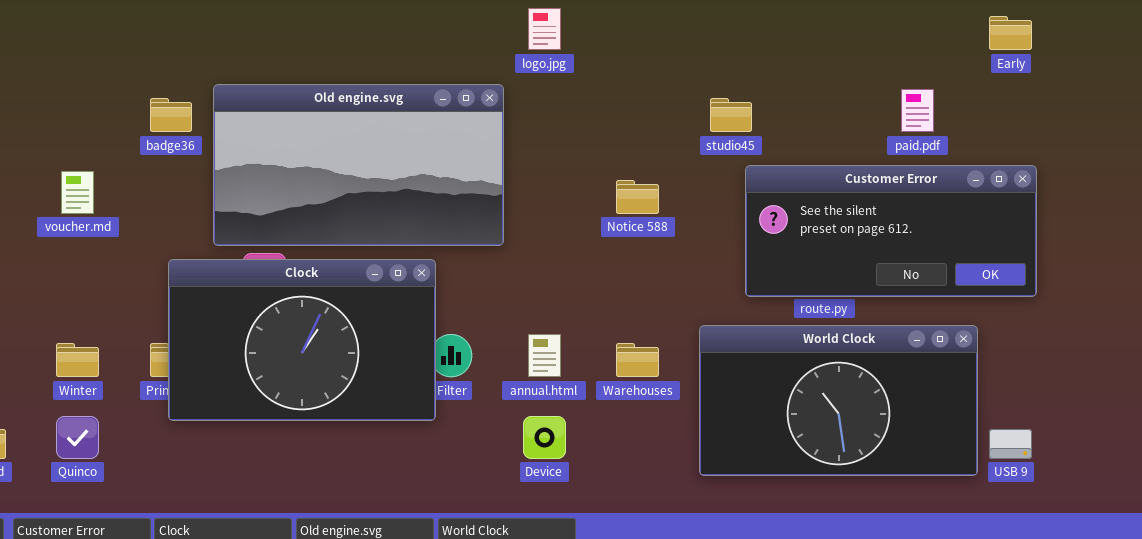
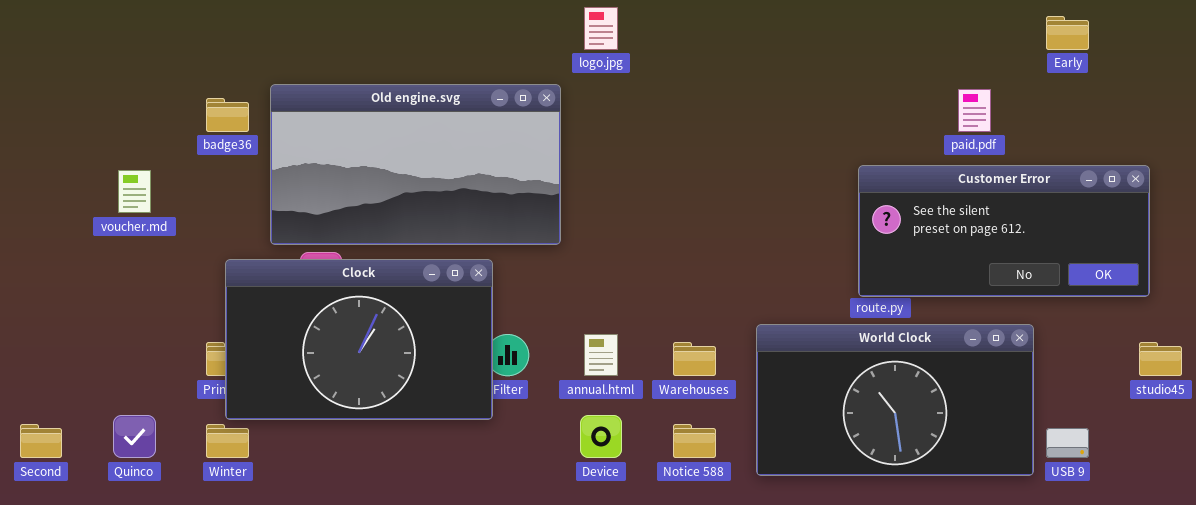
studio45: [710,98,752,132] -> [1139,342,1182,376], moved
Customer Error: [745,165,1037,297] -> [858,165,1150,297], moved
Notice 588: [616,180,659,214] -> [673,424,716,458], moved
Winter: [56,343,99,377] -> [206,424,249,458], moved

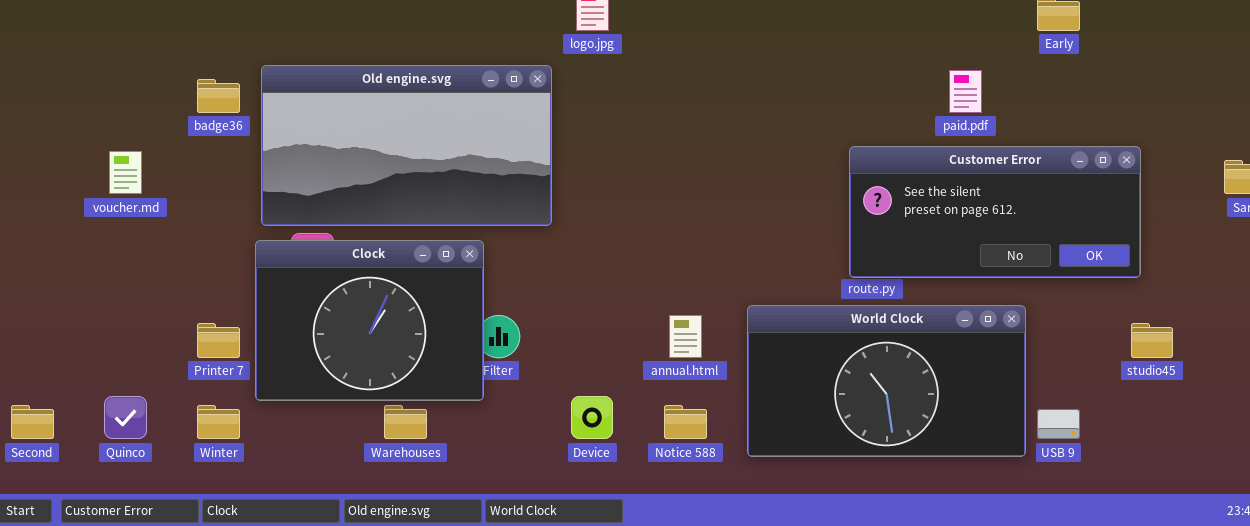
Clock: [225,259,493,420] -> [255,240,484,401], resized
annual.html: [584,334,618,376] -> [669,315,702,358], moved
Warehouses: [673,342,716,376] -> [384,405,427,439], moved

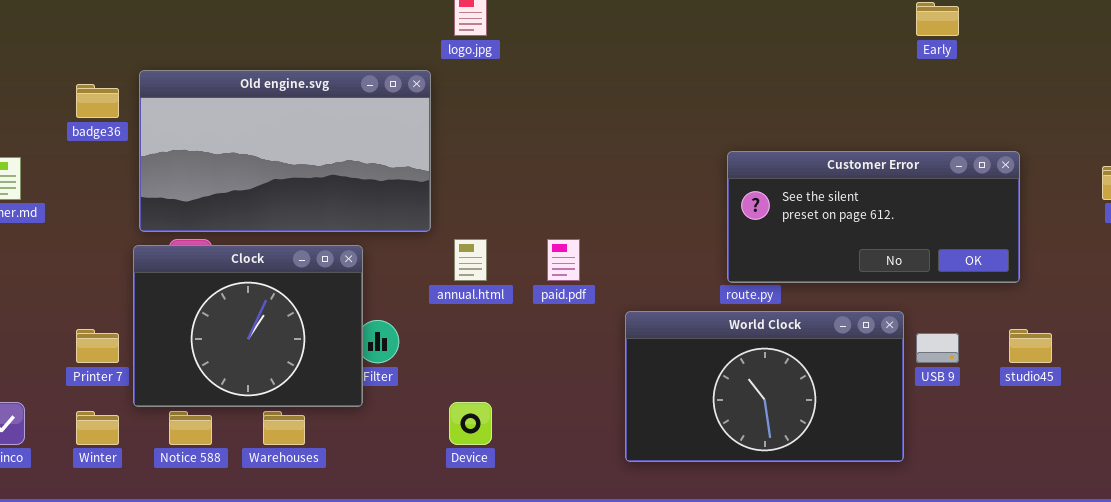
paid.pdf: [949,70,982,113] -> [547,239,580,281], moved
annual.html: [669,315,702,358] -> [454,239,487,281], moved
Notice 588: [664,405,707,439] -> [169,411,212,445], moved
USB 9: [1037,409,1080,439] -> [916,333,959,363], moved

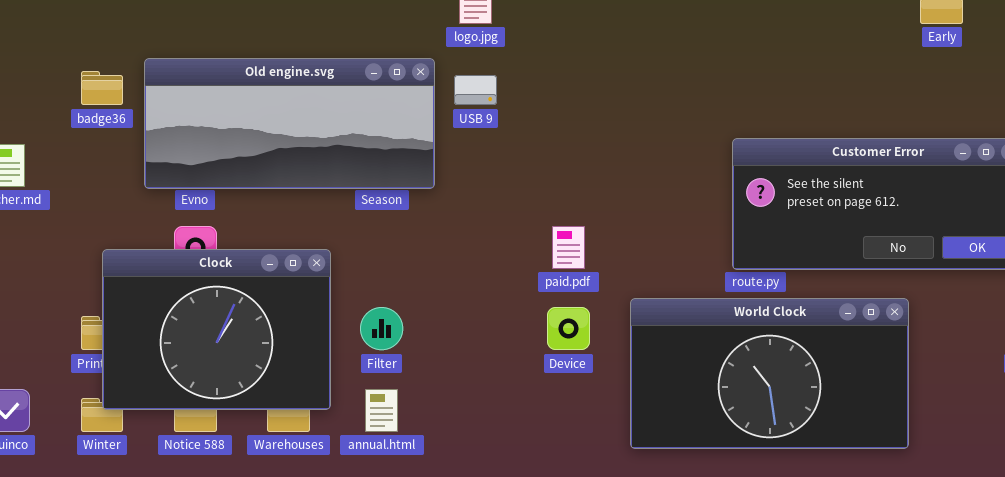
Old engine.svg: [139,70,431,232] -> [144,58,435,189], resized
annual.html: [454,239,487,281] -> [365,389,398,432], moved
Clock: [133,245,363,407] -> [102,249,331,410], moved
USB 9: [916,333,959,363] -> [454,75,497,105], moved
Device: [449,402,492,445] -> [547,307,590,350], moved

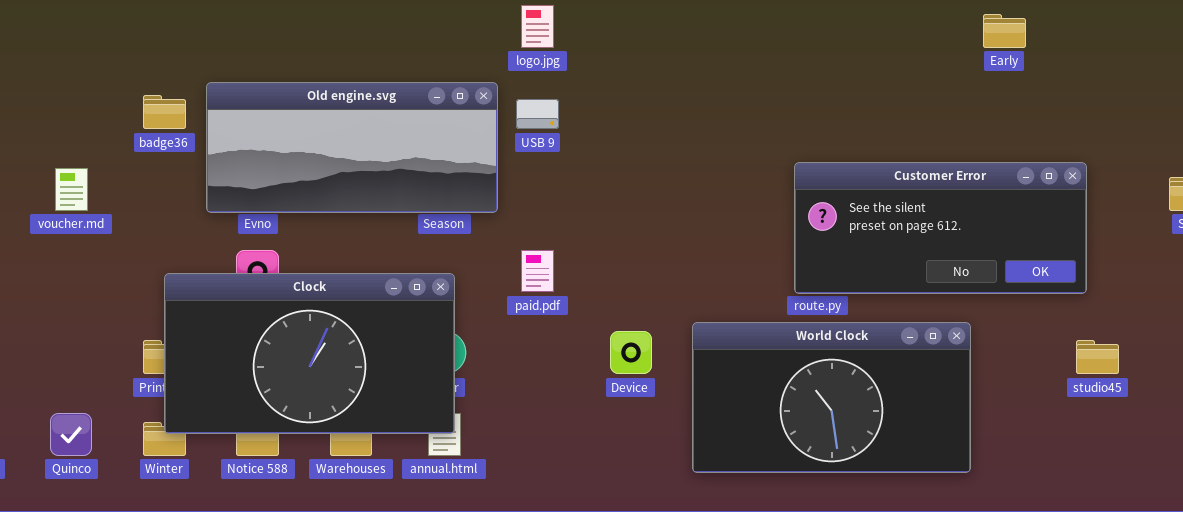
paid.pdf: [552,226,585,269] -> [521,250,554,292], moved
Clock: [102,249,331,410] -> [164,273,455,434], resized

